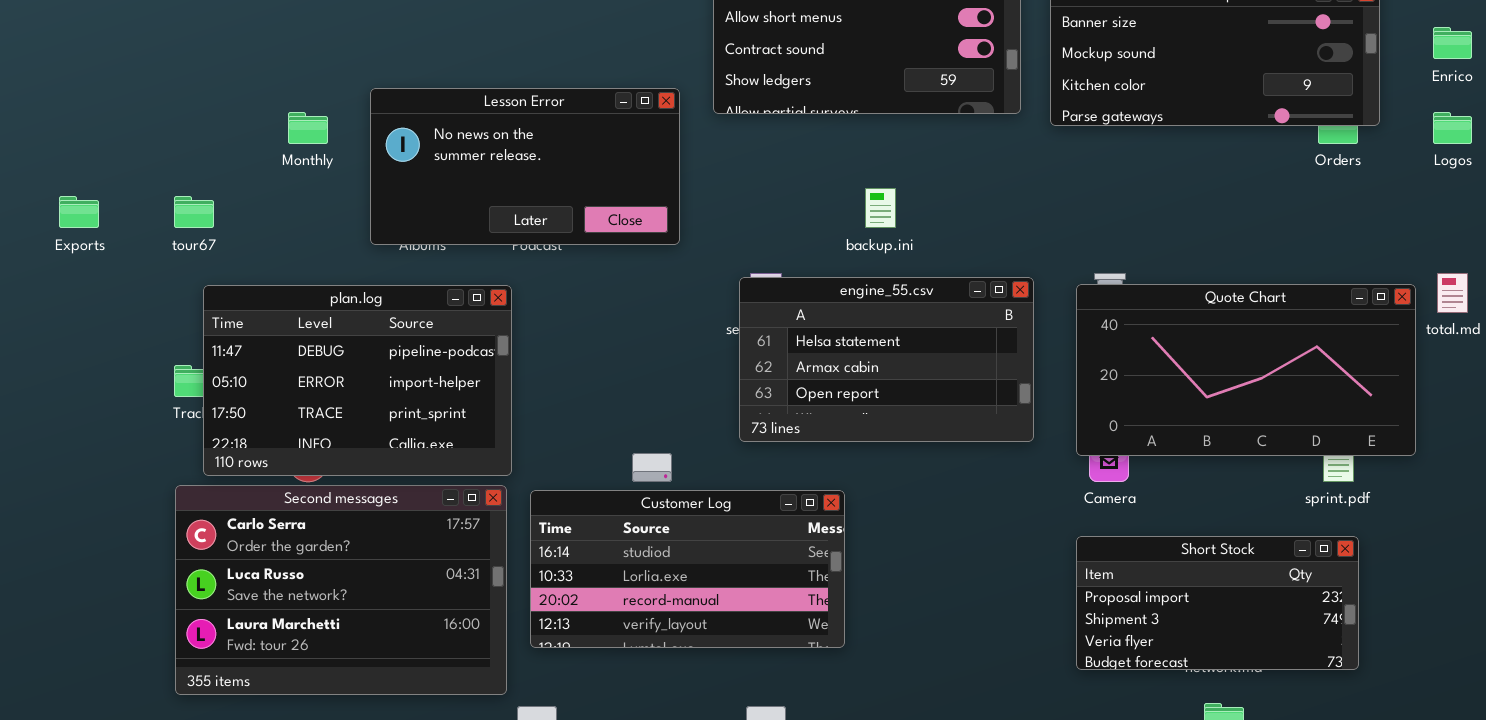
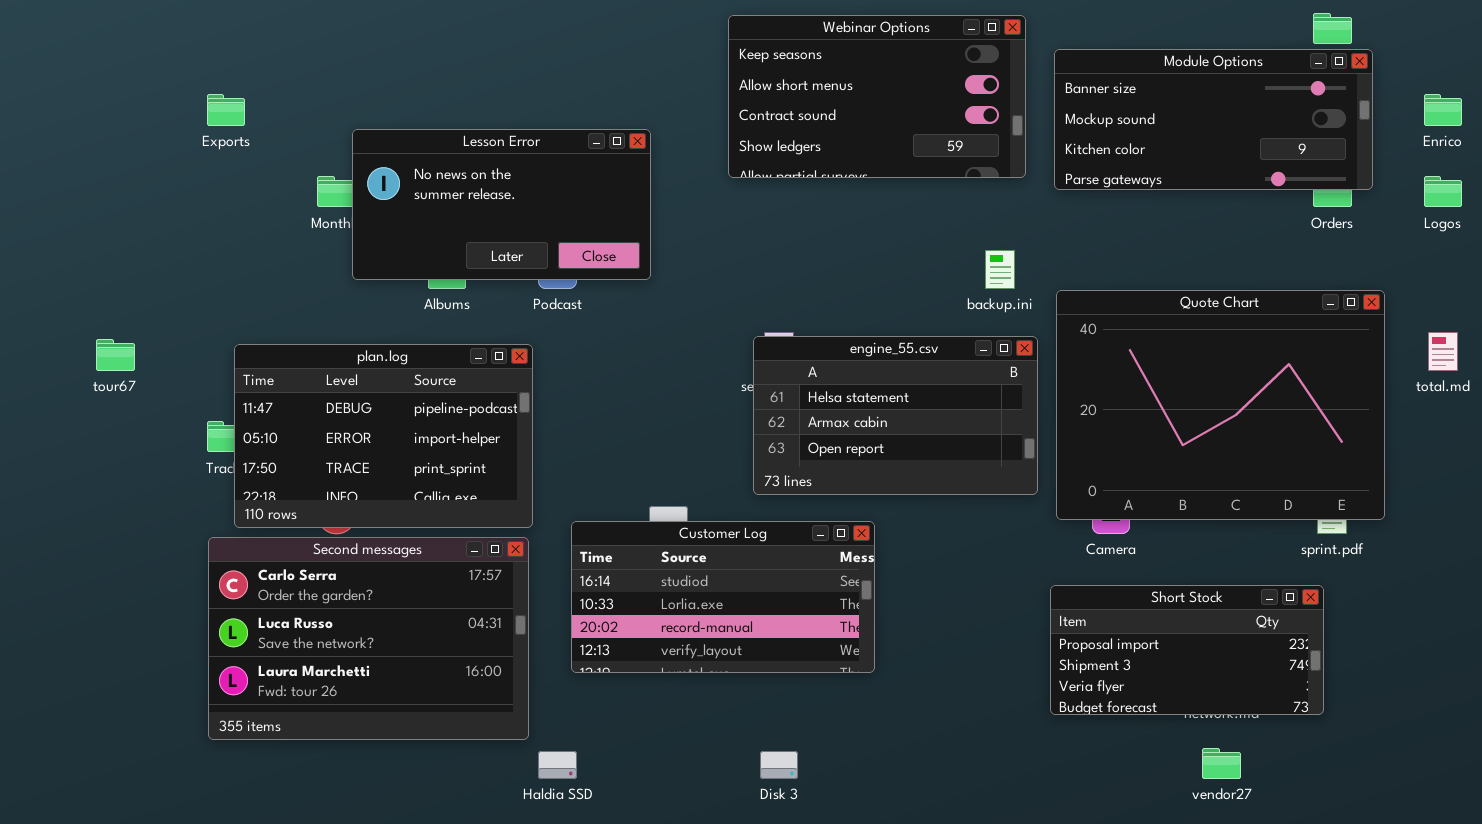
Lesson Error: [370,88,680,245] -> [352,129,651,280], moved
backup.ini: [865,188,896,228] -> [985,250,1015,289], moved
Exports: [59,196,99,228] -> [207,94,245,126], moved
tour67: [174,196,214,228] -> [96,339,135,371], moved
Quote Chart: [1076,284,1416,456] -> [1056,290,1385,520], moved, resized
Customer Log: [530,490,845,648] -> [571,521,875,673], moved
Short Stock: [1076,536,1359,670] -> [1050,585,1324,715], moved

